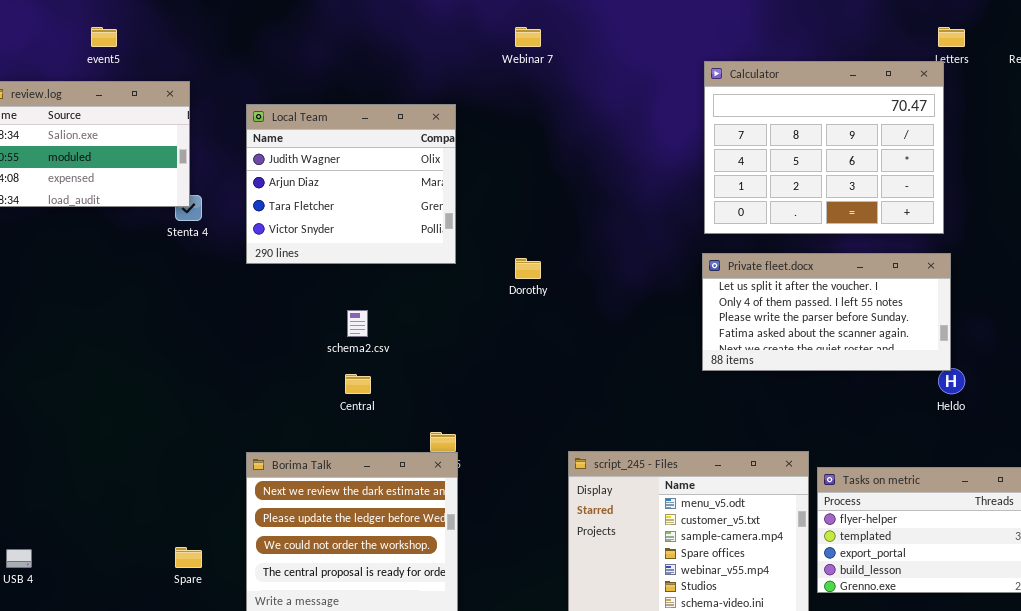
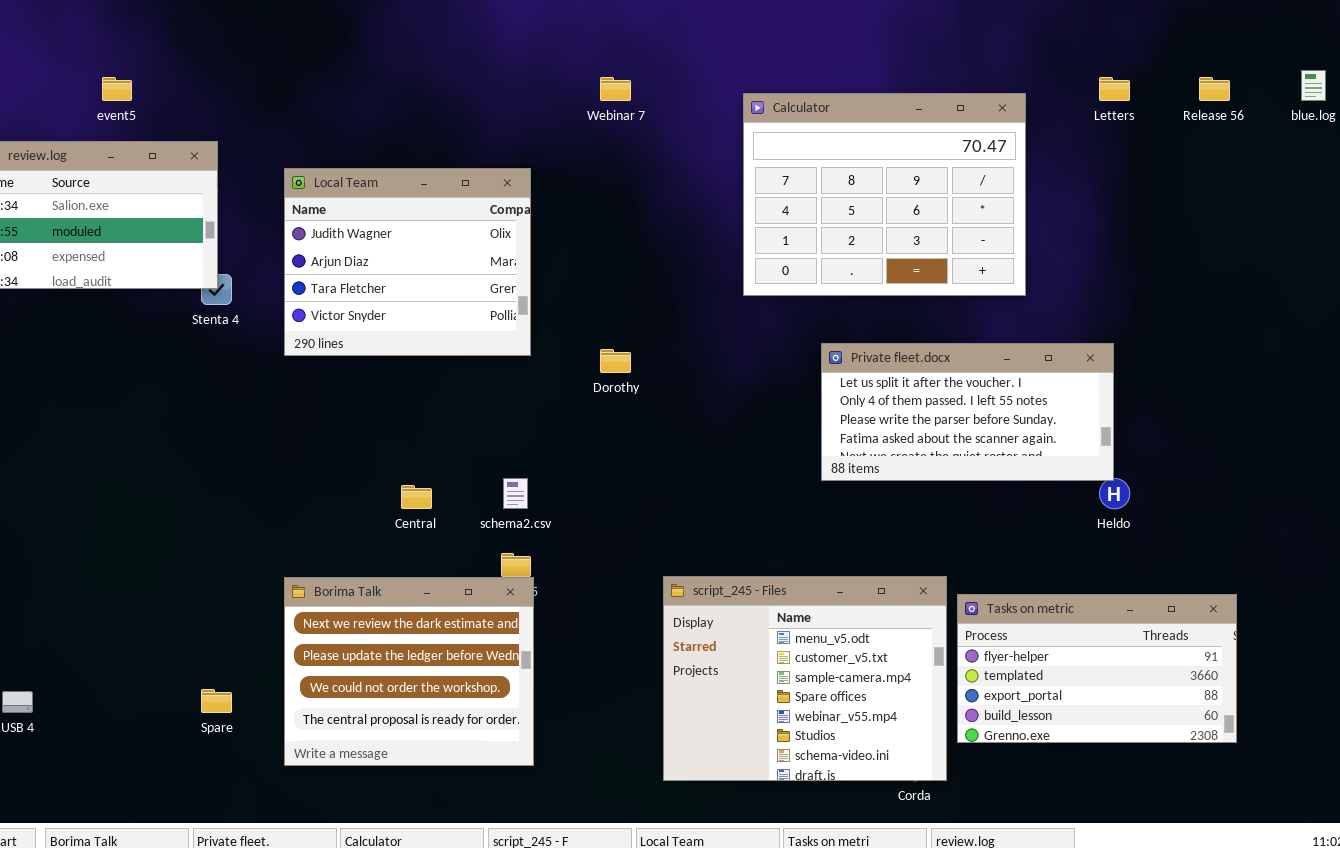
Calculator: [704,61,944,234] -> [743,93,1026,296], moved
schema2.csv: [347,310,368,337] -> [503,478,528,509], moved

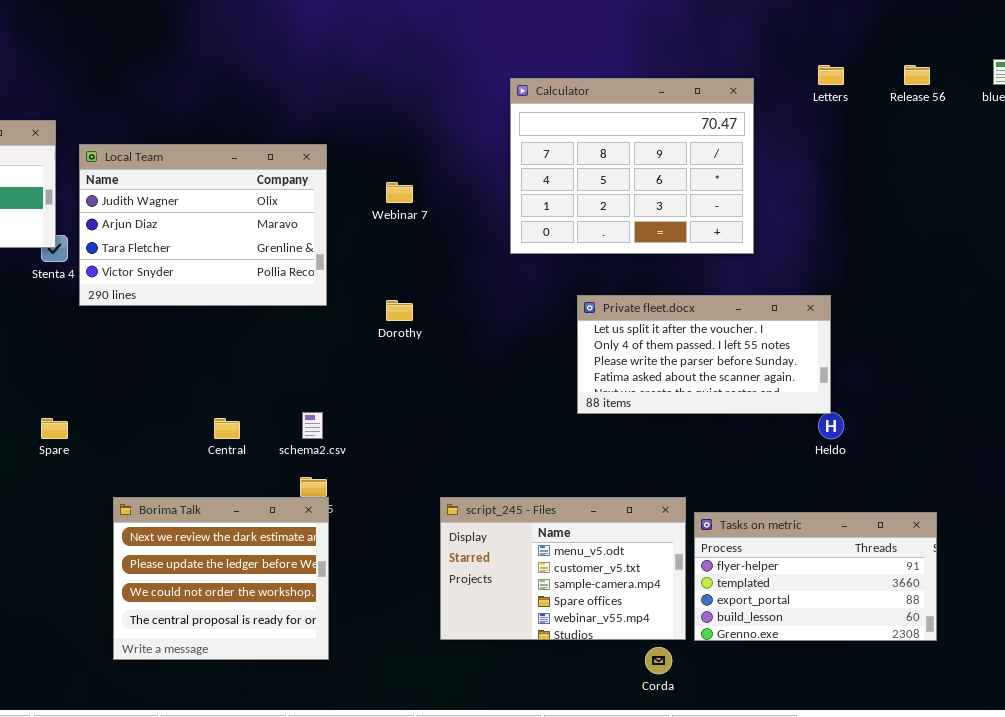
Webinar 7: [600,77,631,101] -> [386,182,413,203], moved
Local Team: [284,168,531,356] -> [79,144,327,306], resized
script_245 - Files: [663,576,947,781] -> [440,497,686,640], resized
Spare: [201,689,232,713] -> [41,418,68,439], moved

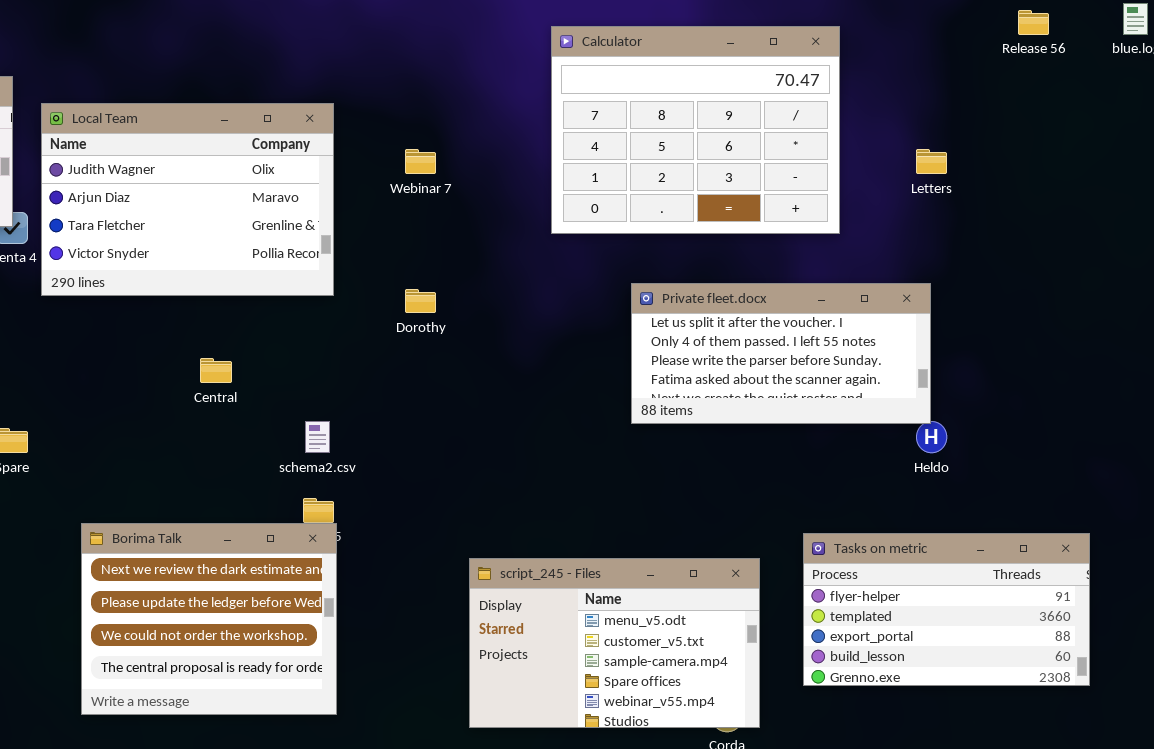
Letters: [818,65,844,85] -> [916,149,947,174], moved
Central: [214,418,240,439] -> [200,358,232,383], moved
script_245 - Files: [440,497,686,640] -> [469,558,760,728], moved
Tasks on metric: [694,512,937,641] -> [803,533,1090,686], moved

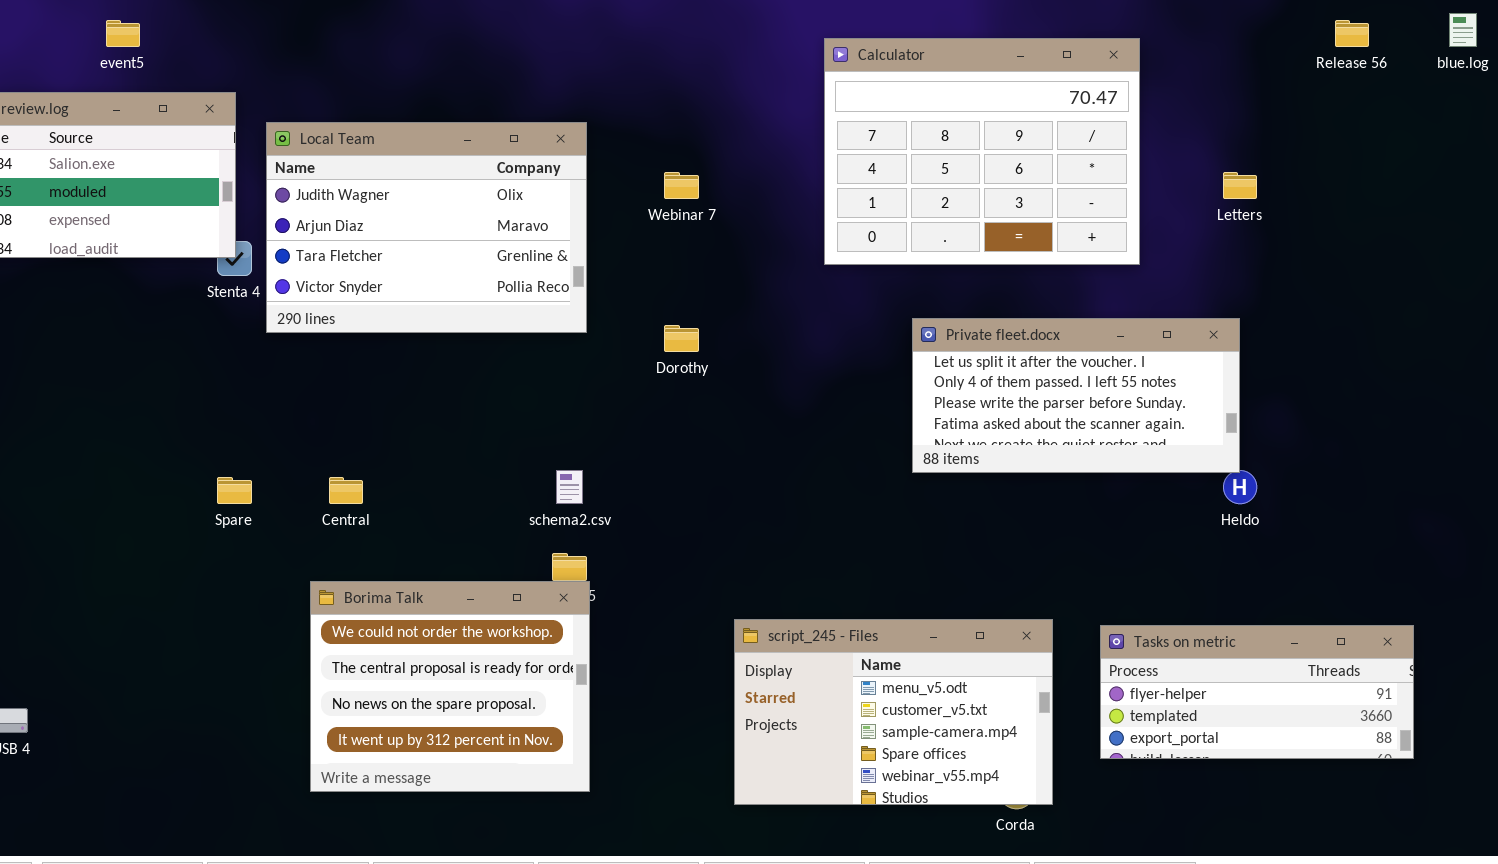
Central: [200,358,232,383] -> [329,477,363,504], moved
Borima Talk: [81,523,337,715] -> [310,581,590,792], scrolled down 2 rows
Tasks on metric: [803,533,1090,686] -> [1100,625,1414,759], resized

